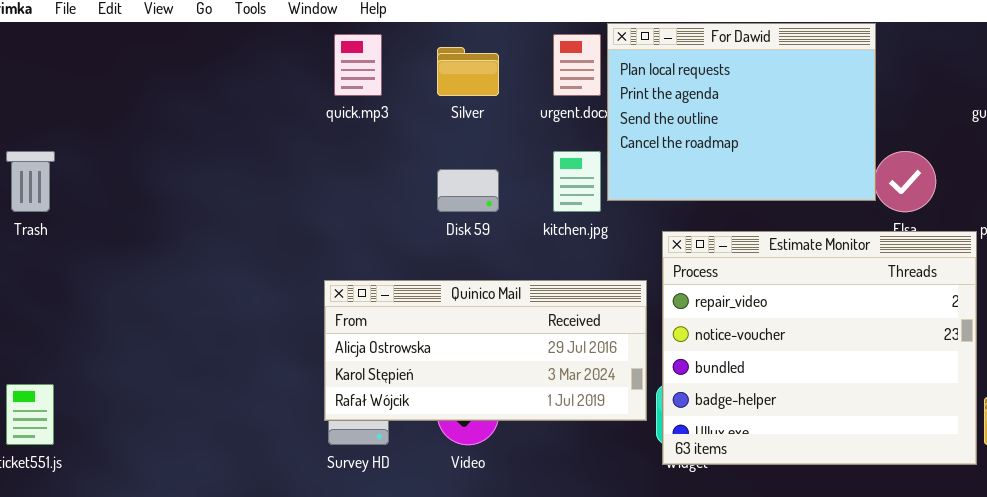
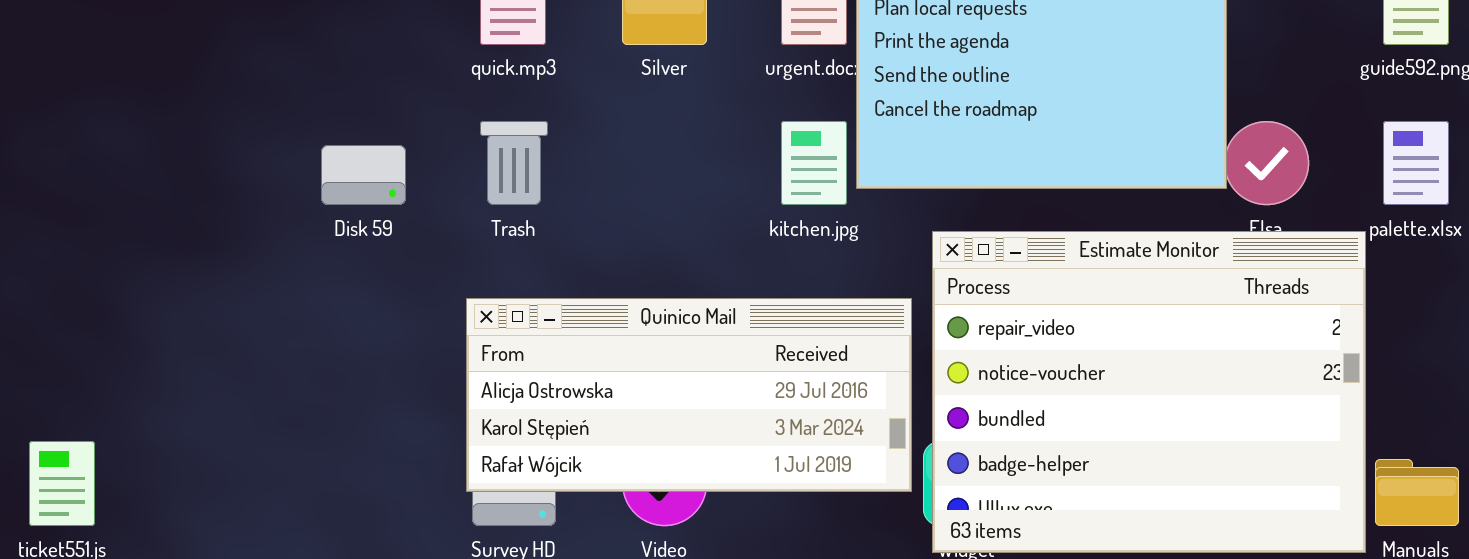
Trash: [6,151,55,212] -> [480,121,548,205], moved
Disk 59: [437,169,499,212] -> [321,145,406,205], moved

